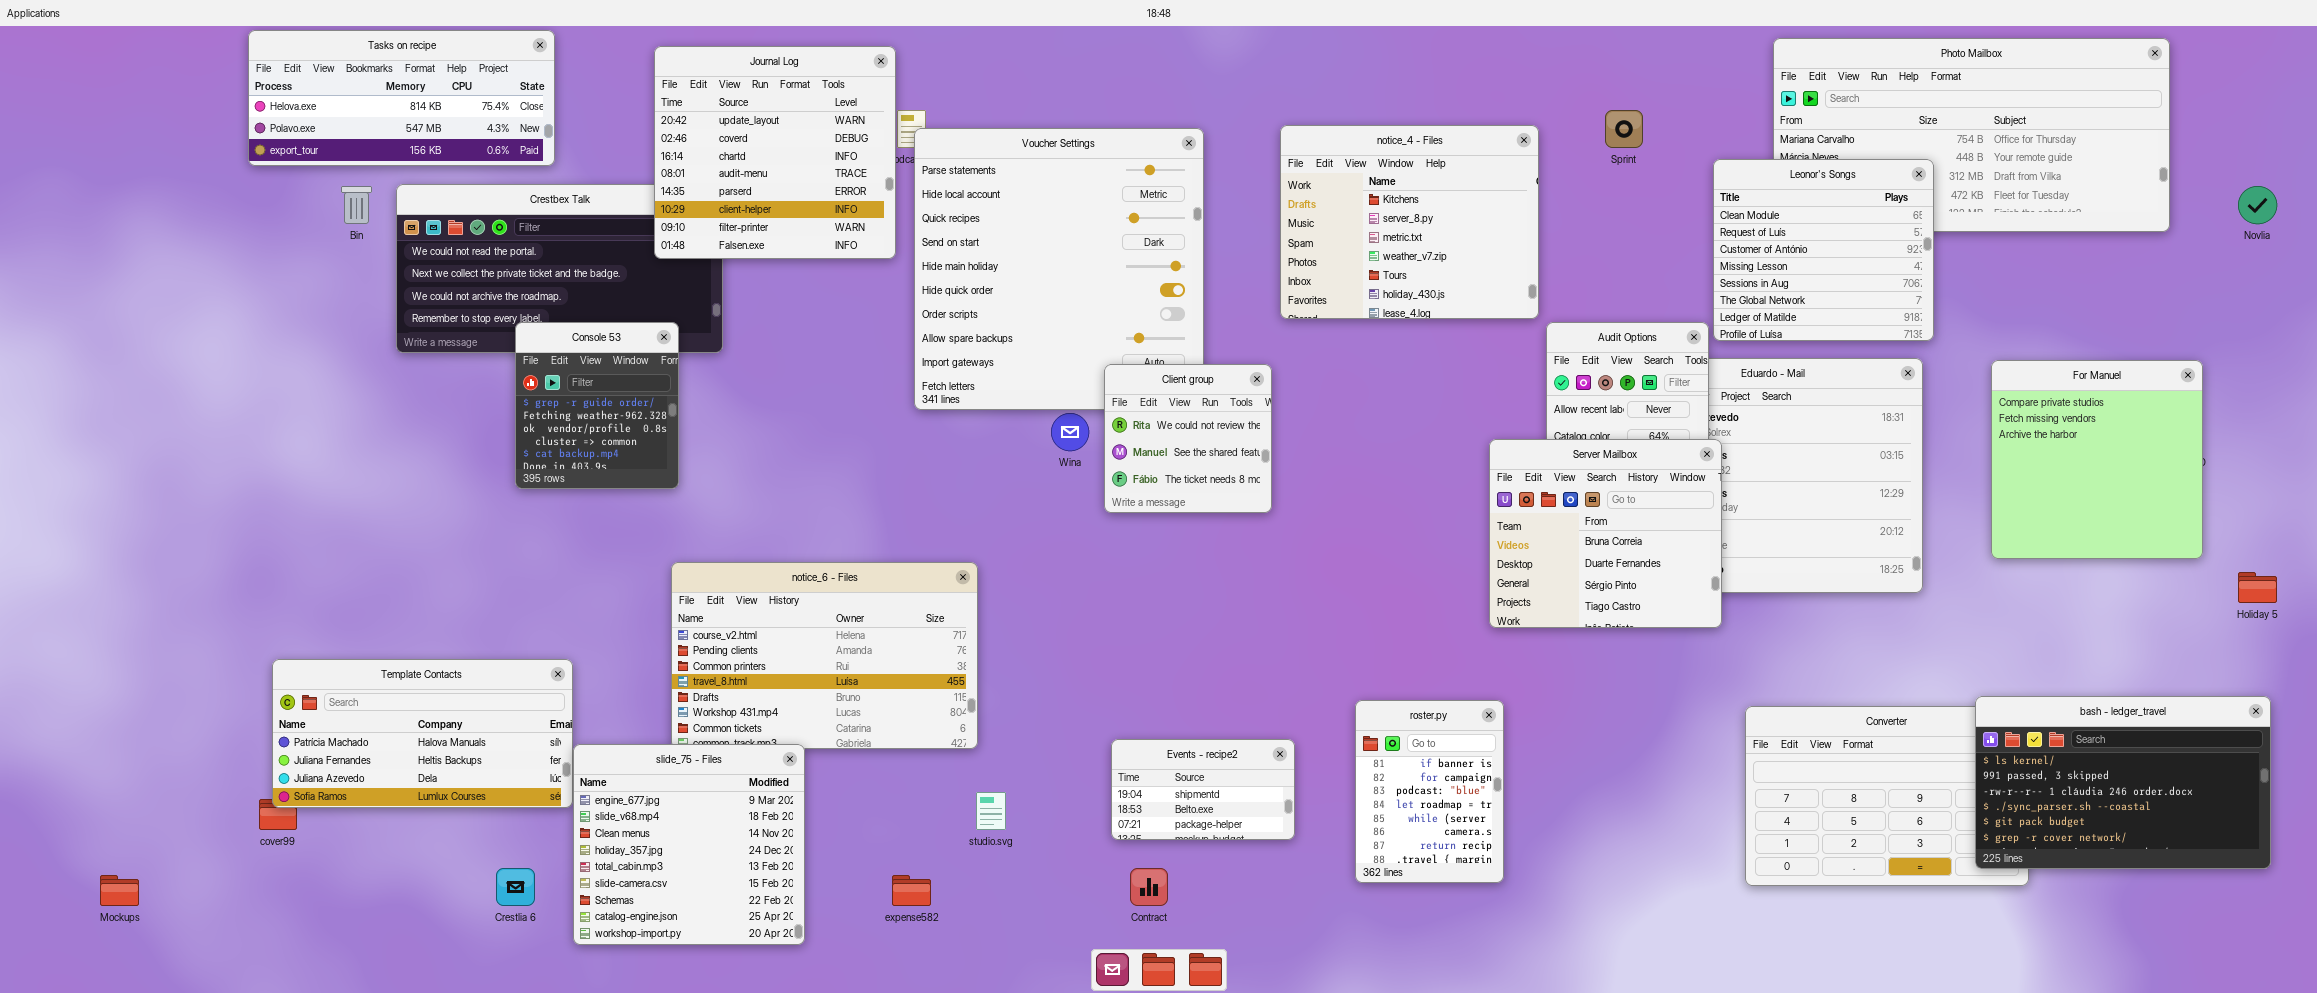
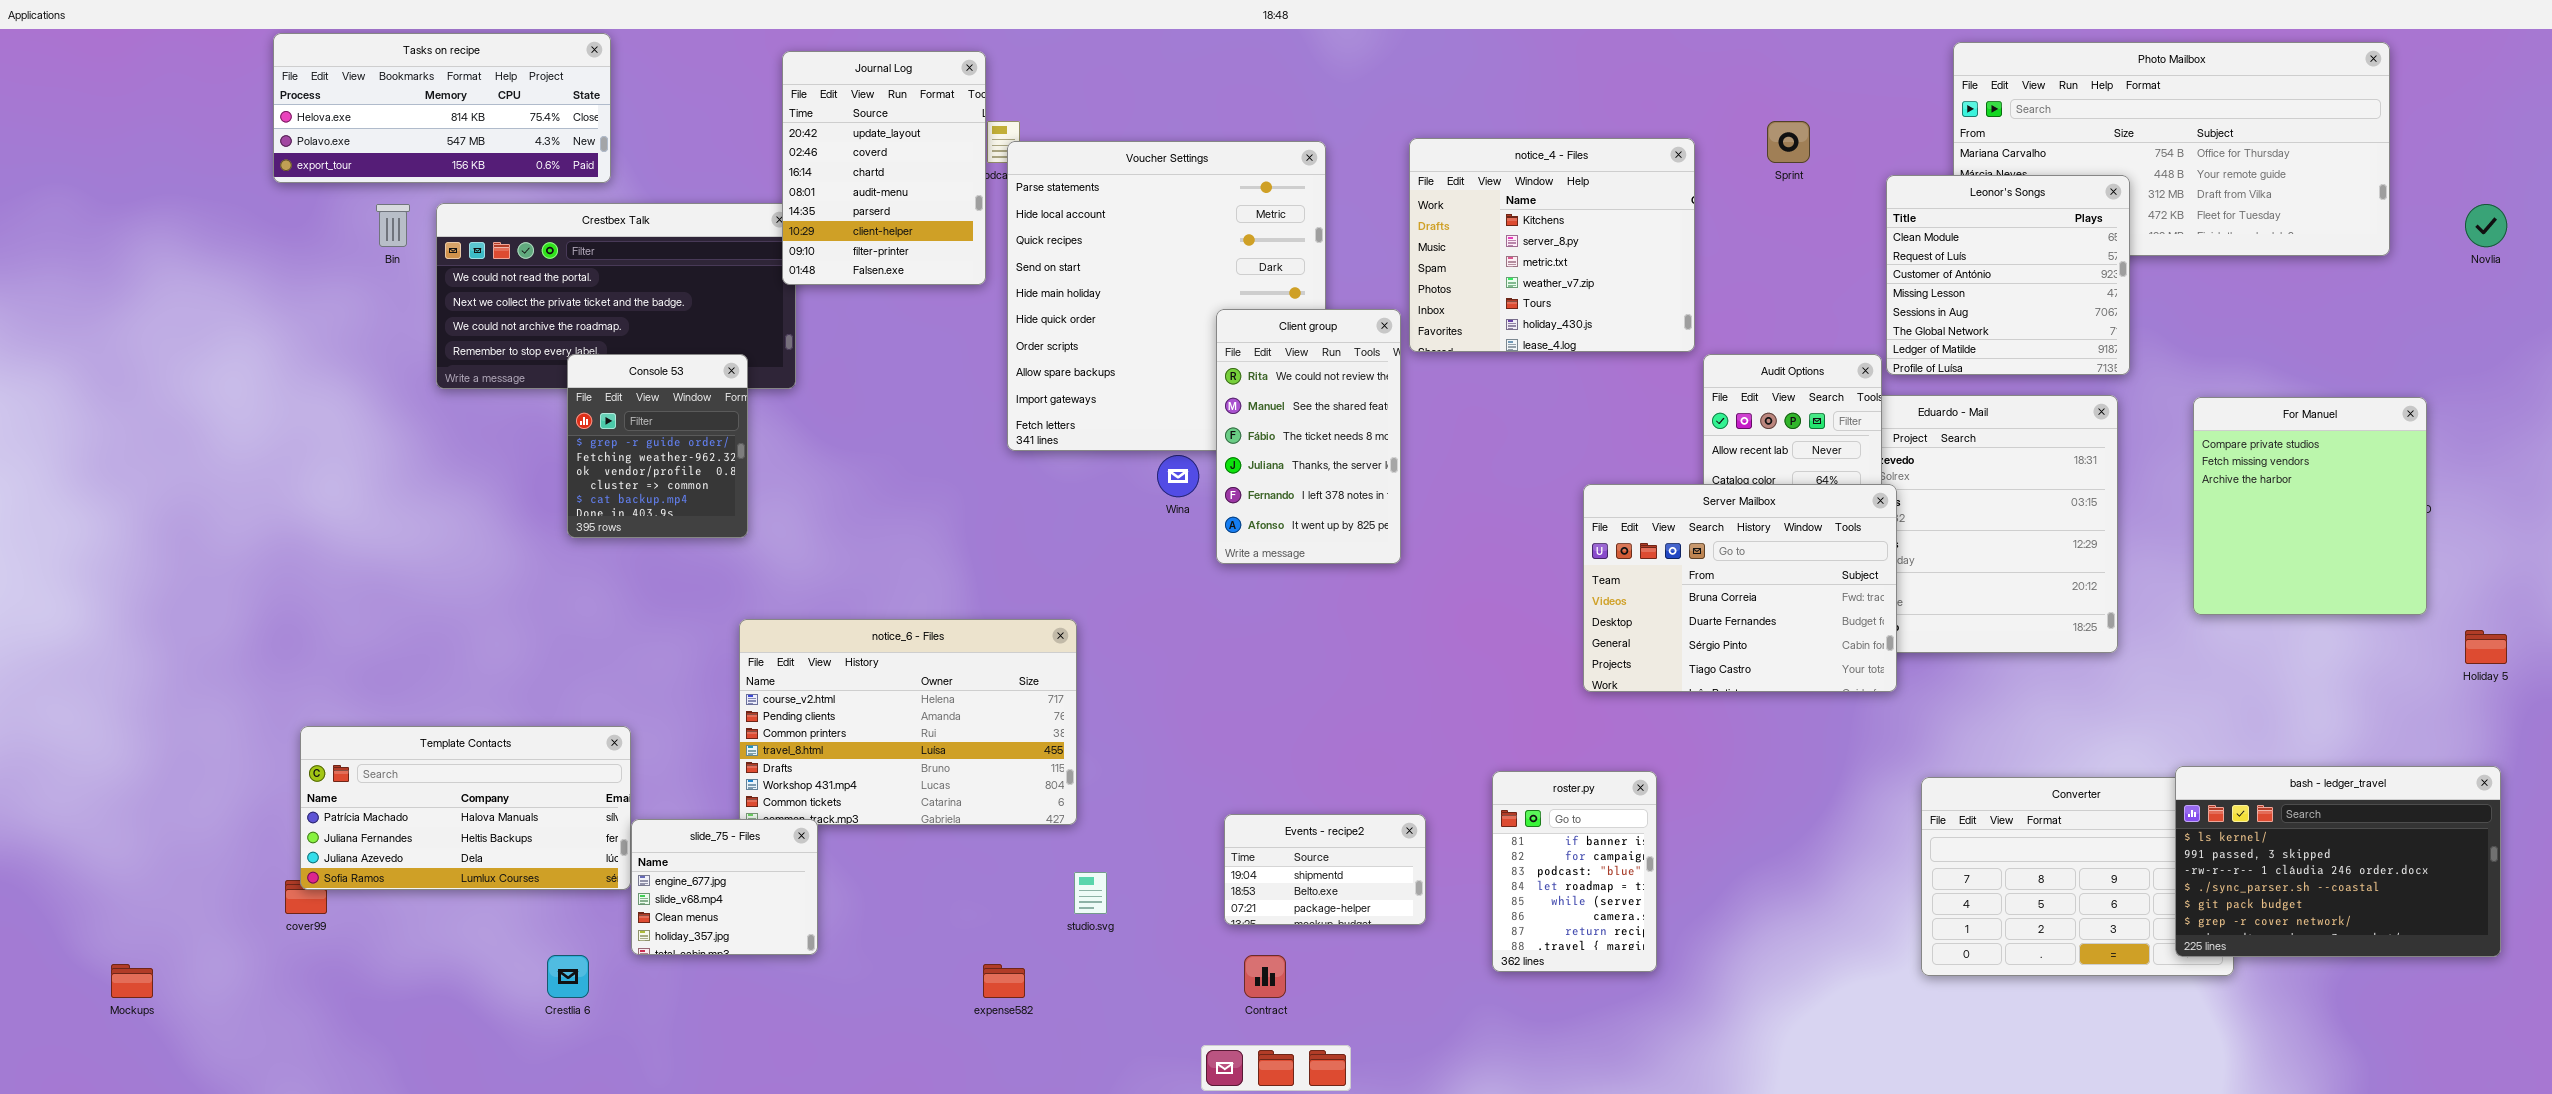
Journal Log: [654,46,896,259] -> [782,51,986,285], resized
Client group: [1104,364,1272,513] -> [1216,309,1401,564], resized
Server Mailbox: [1489,439,1722,628] -> [1583,484,1897,692], resized
slide_75 - Files: [573,744,805,945] -> [631,819,818,955], resized

